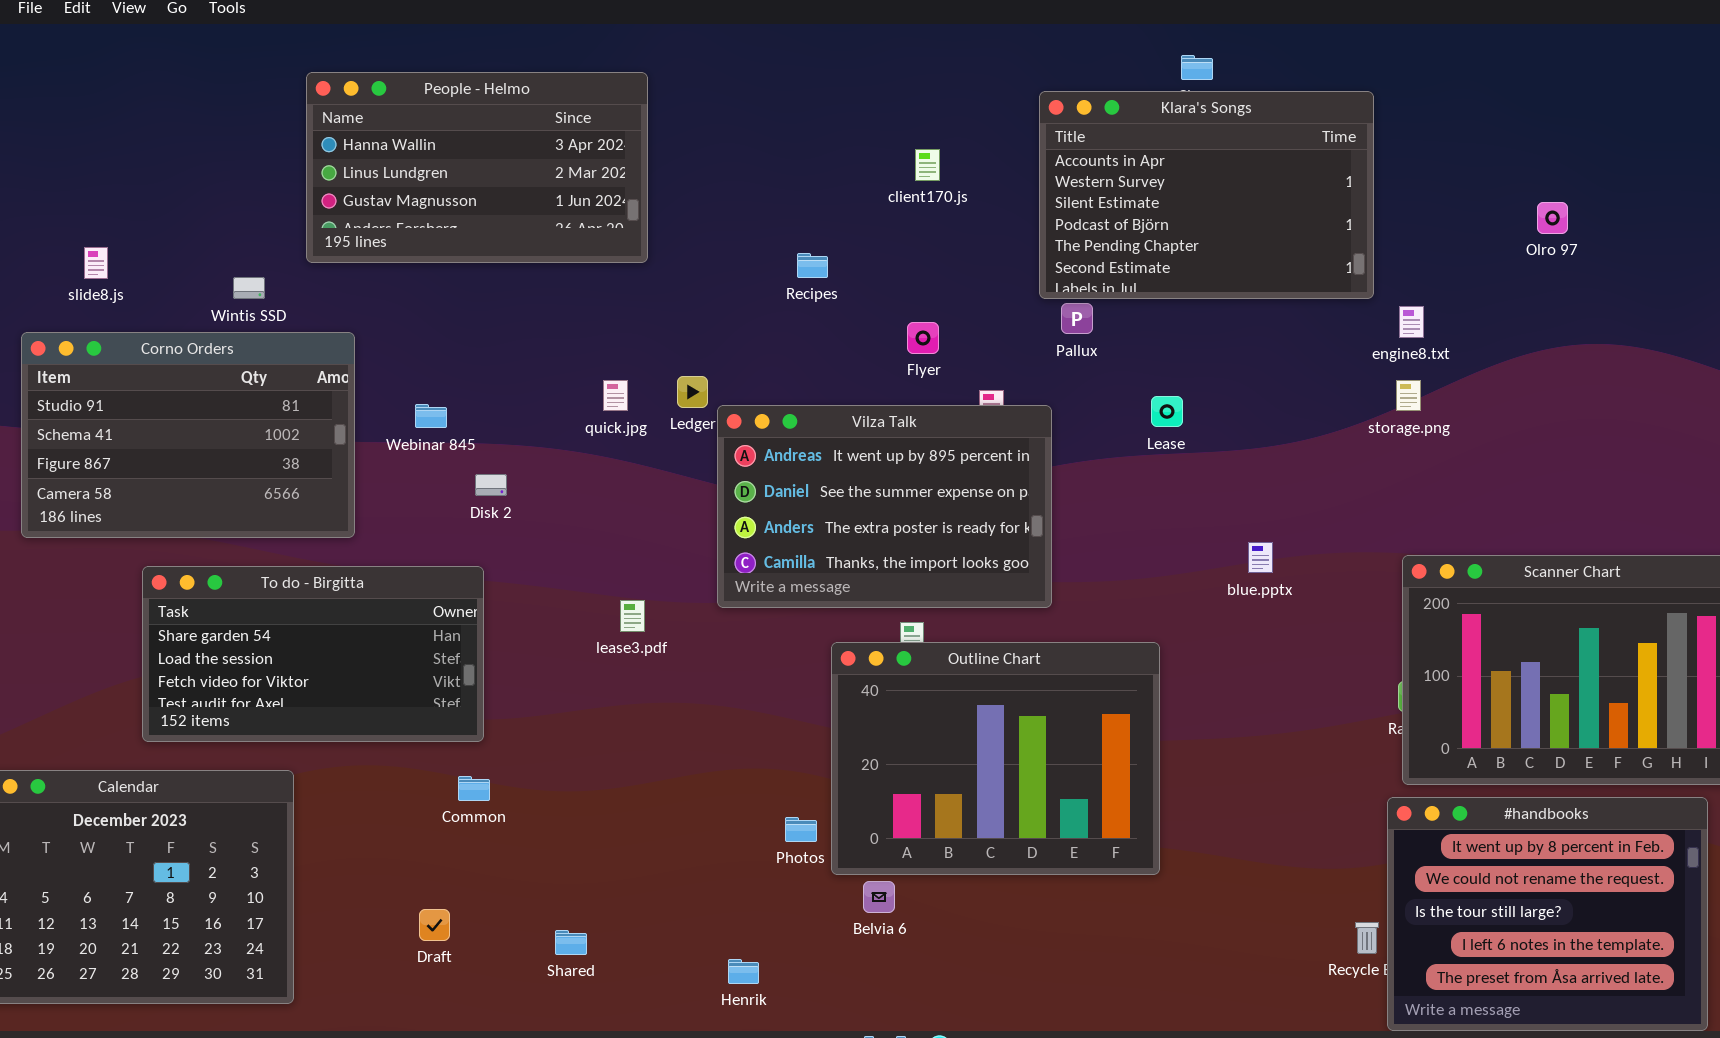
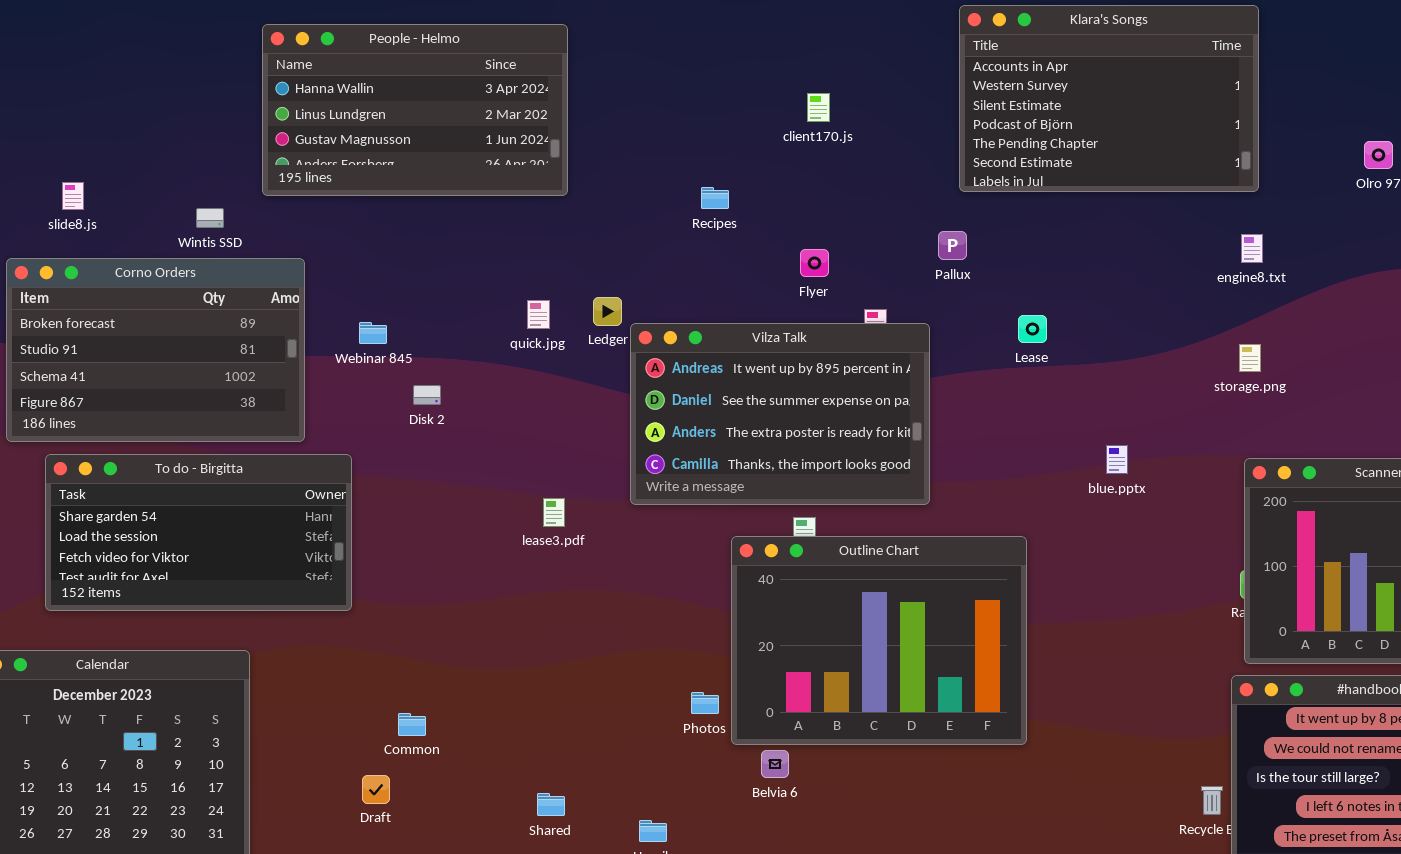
Klara's Songs: [1039,91,1374,299] -> [959,5,1259,192], moved
Corno Orders: [21,332,355,538] -> [6,258,305,442], scrolled up 1 row
storage.png: [1396,380,1421,411] -> [1239,344,1261,372], moved
To do - Birgitta: [142,566,484,742] -> [45,454,352,611], moved
Common: [458,776,490,801] -> [398,713,426,736], moved
Shared: [555,930,587,955] -> [537,793,565,816], moved

